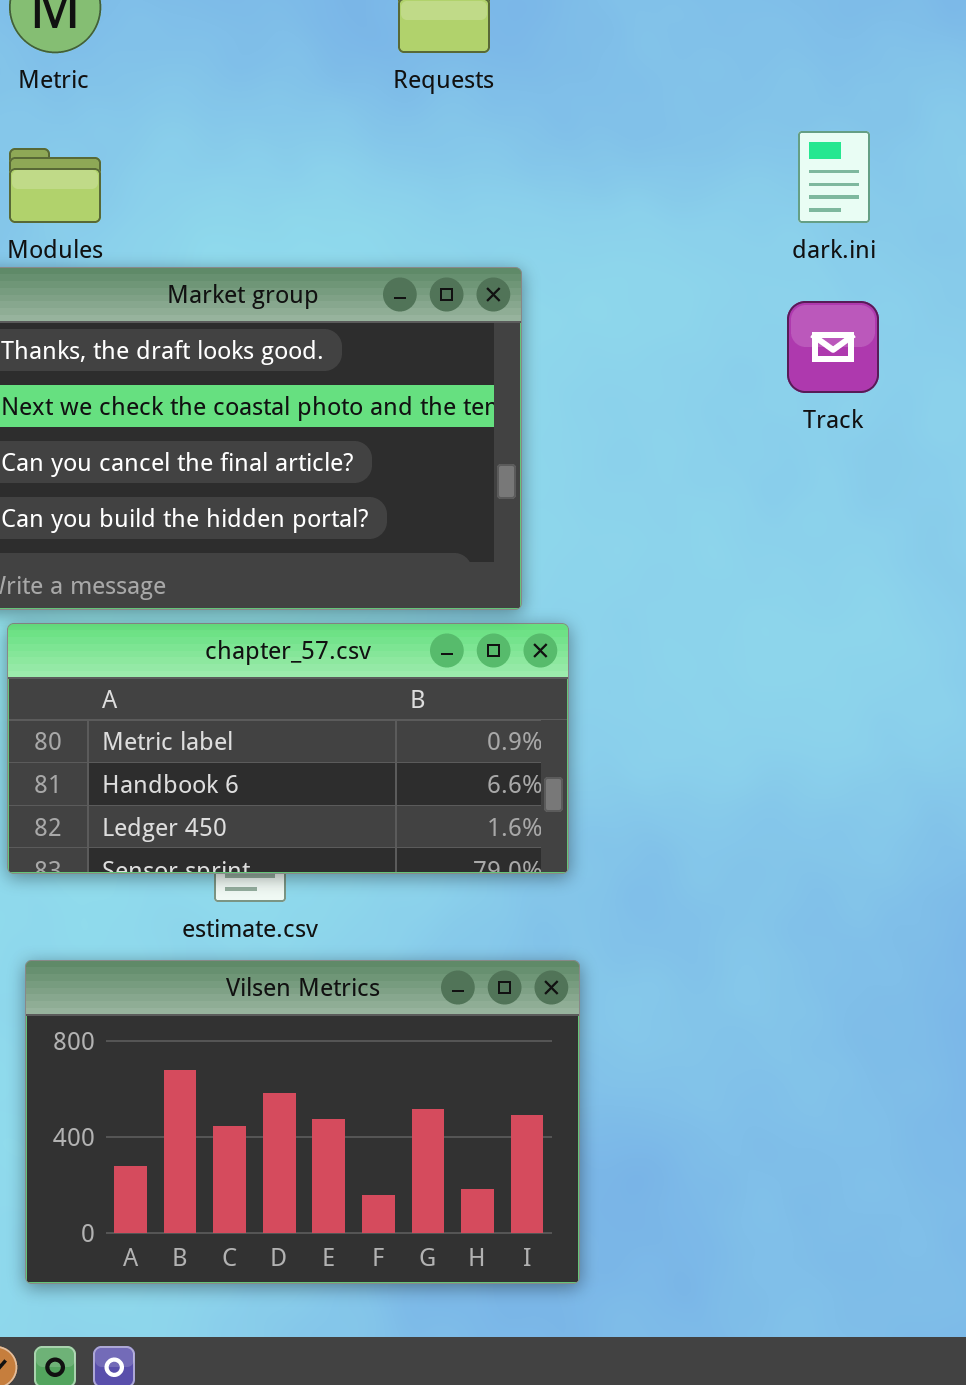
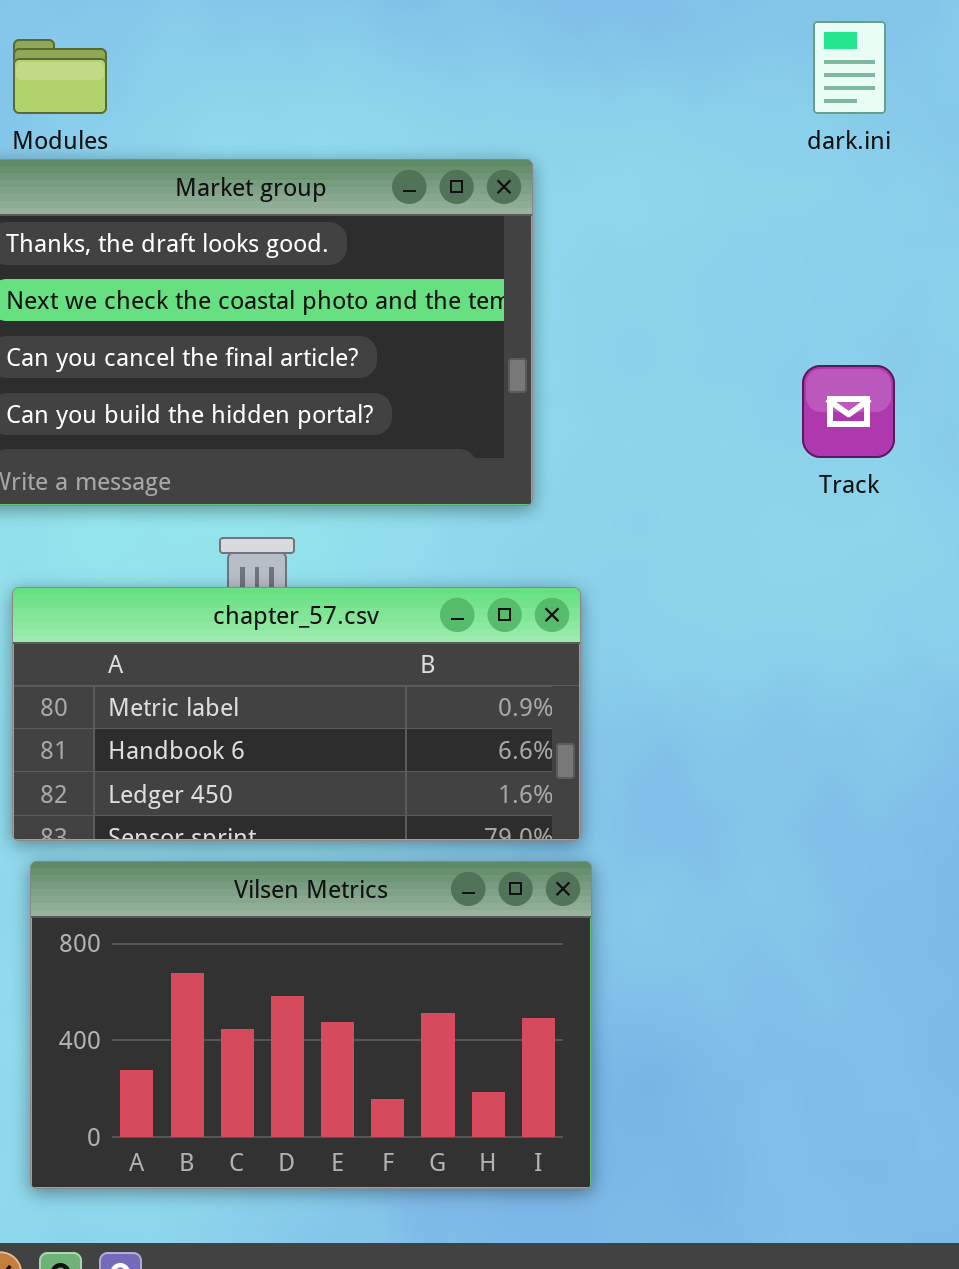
Track: [787,301,879,393] -> [802,365,895,458], moved
chapter_57.csv: [7,623,569,874] -> [12,587,581,841], moved

